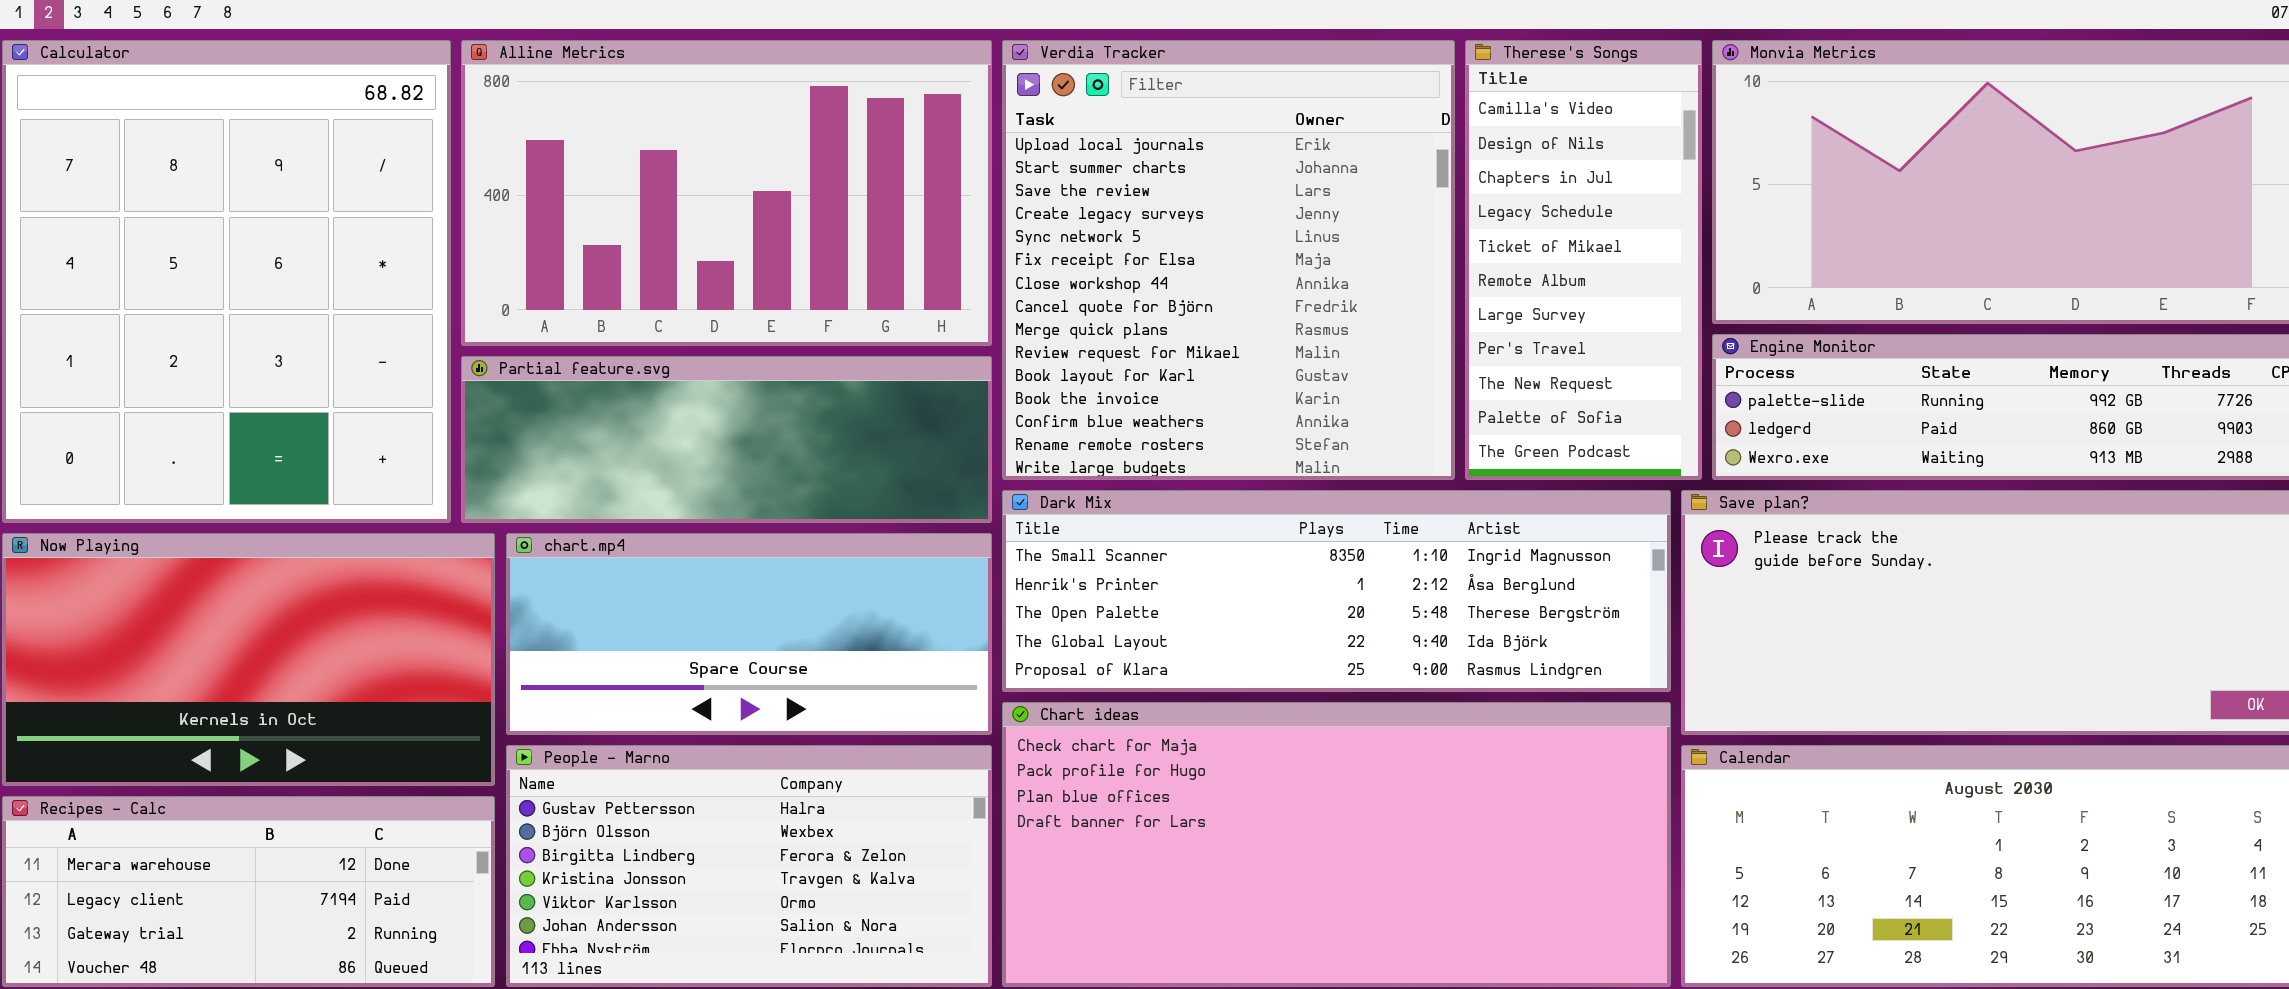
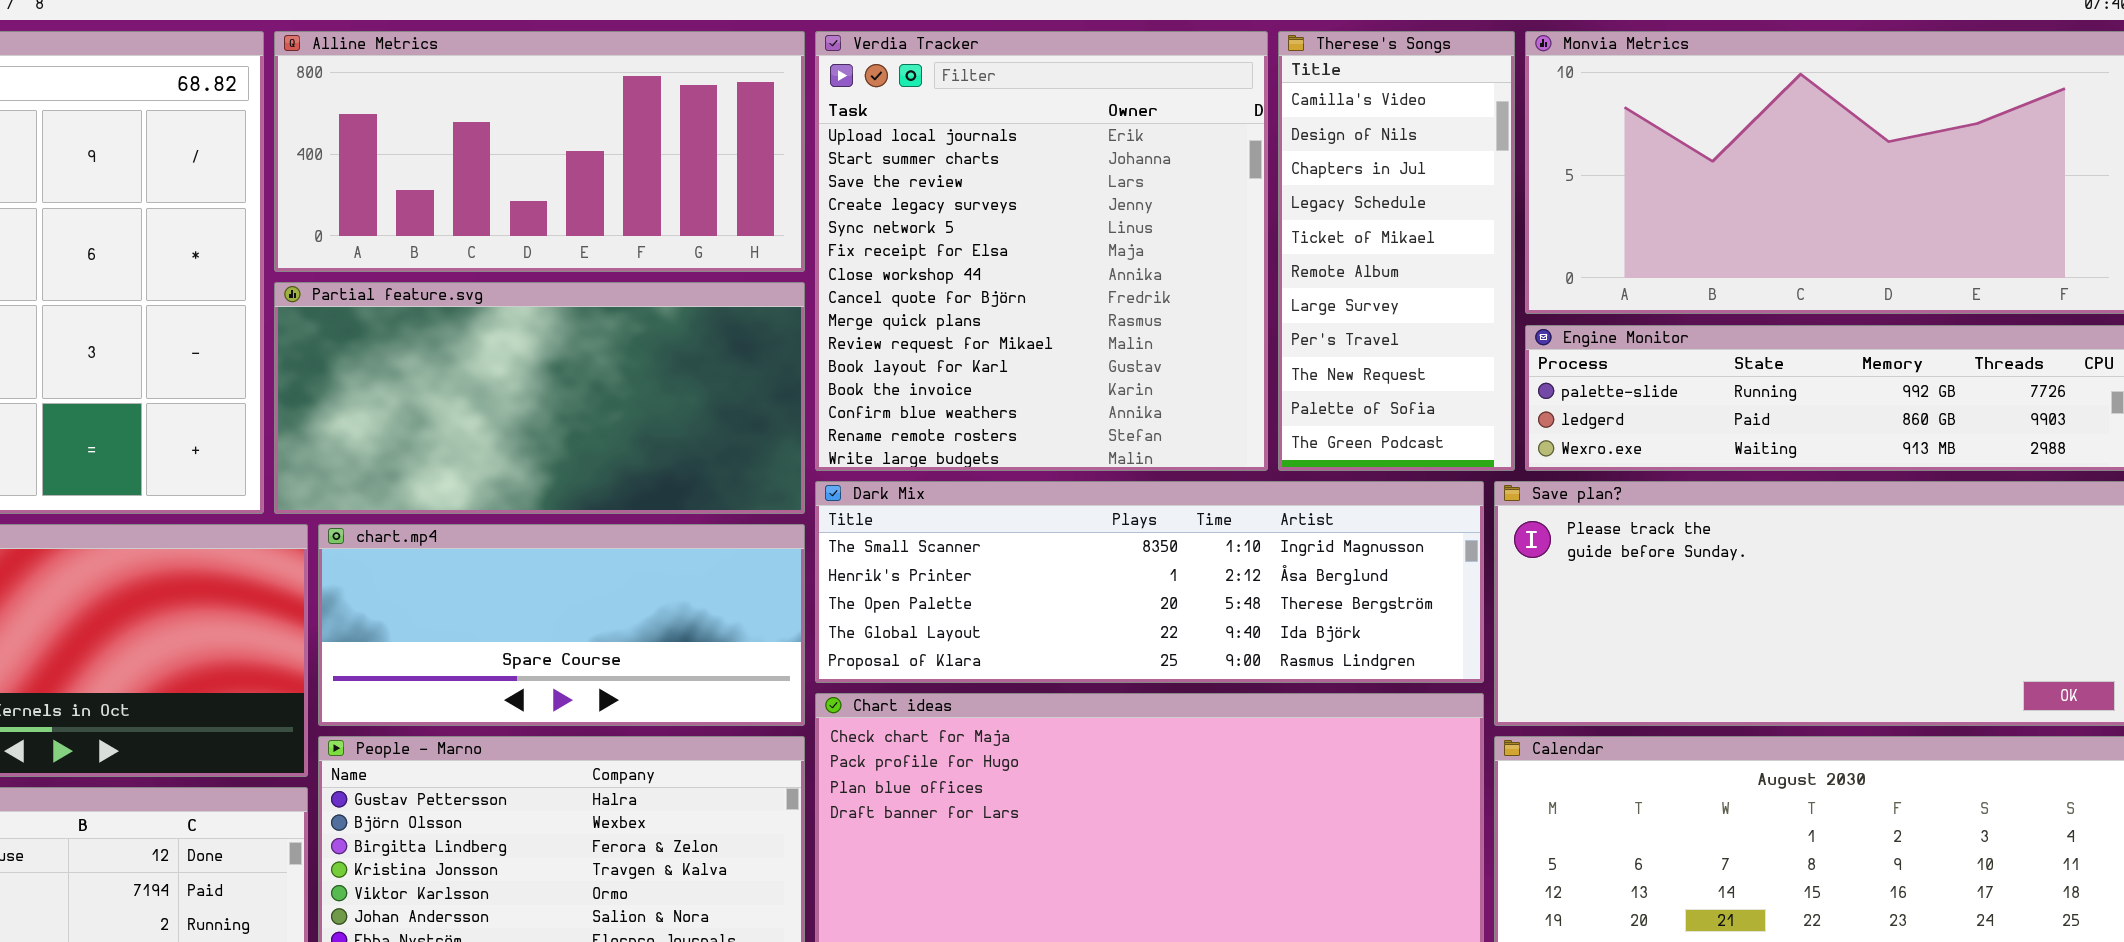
Alline Metrics: [461,40,992,346] -> [274,31,805,272], resized
Partial feature.svg: [461,356,992,523] -> [274,282,805,514], resized

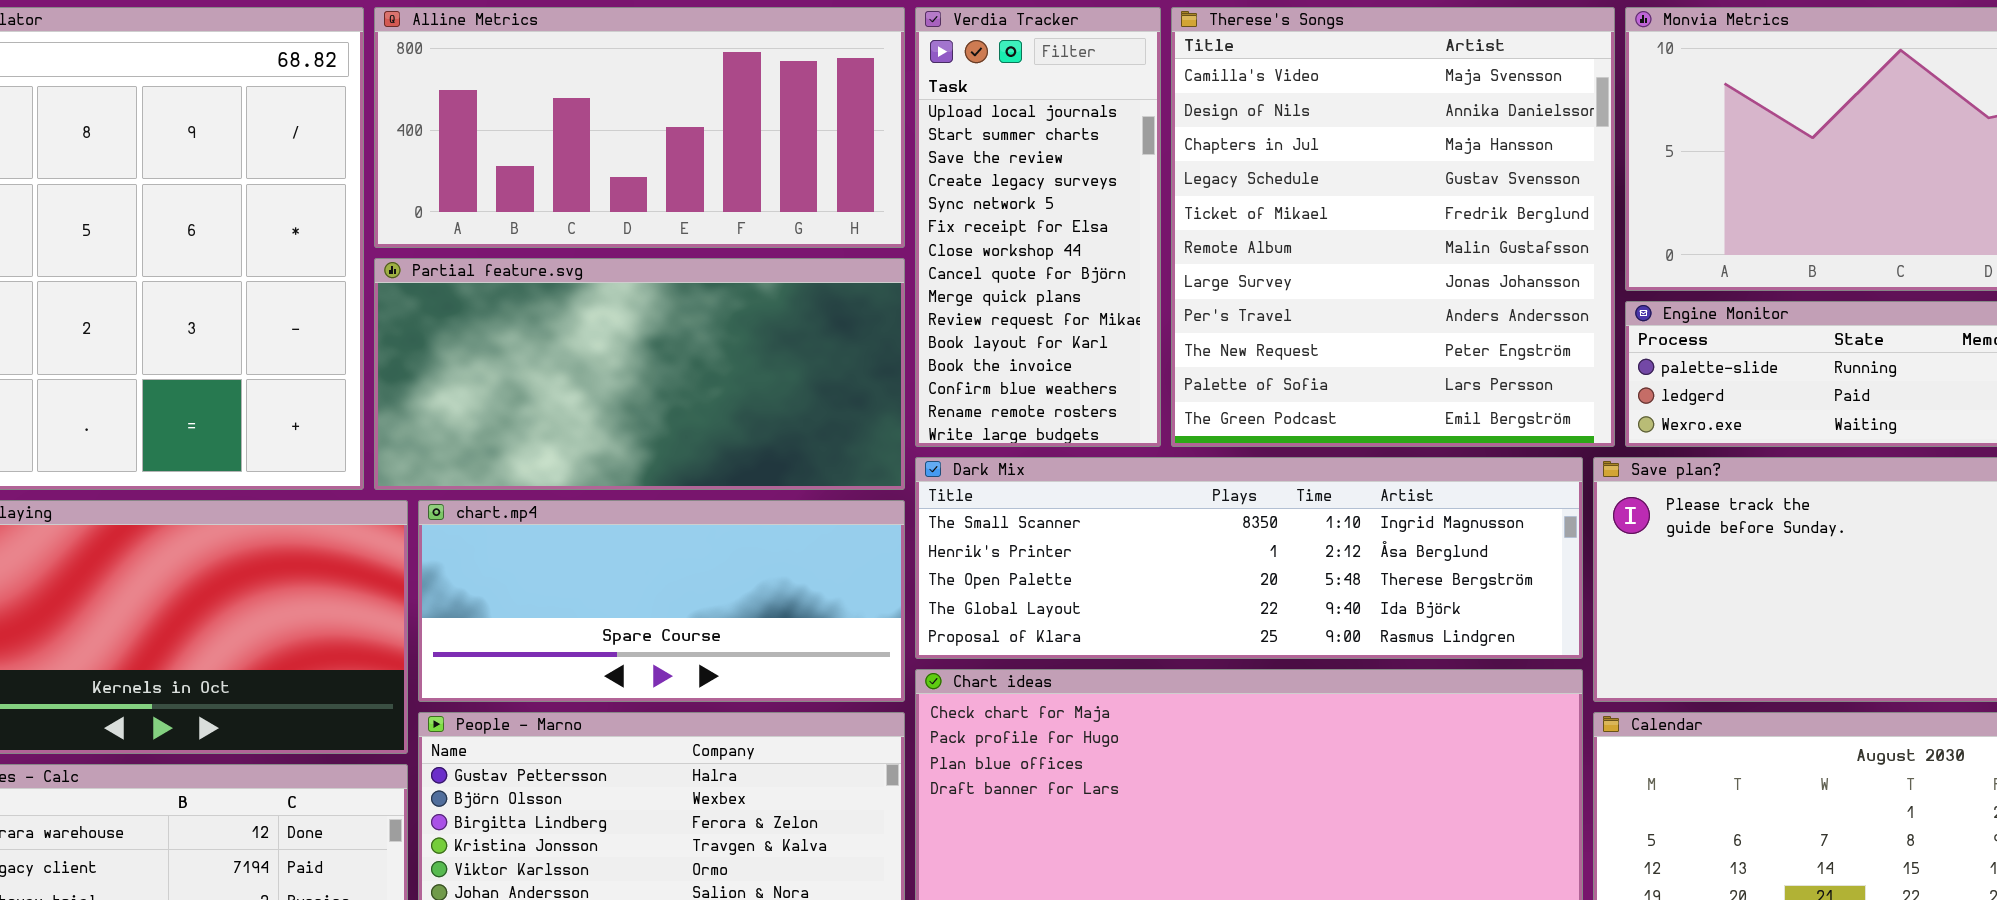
Verdia Tracker: [815,31,1268,471] -> [915,7,1161,447], resized
Therese's Songs: [1278,31,1515,471] -> [1171,7,1615,447], resized

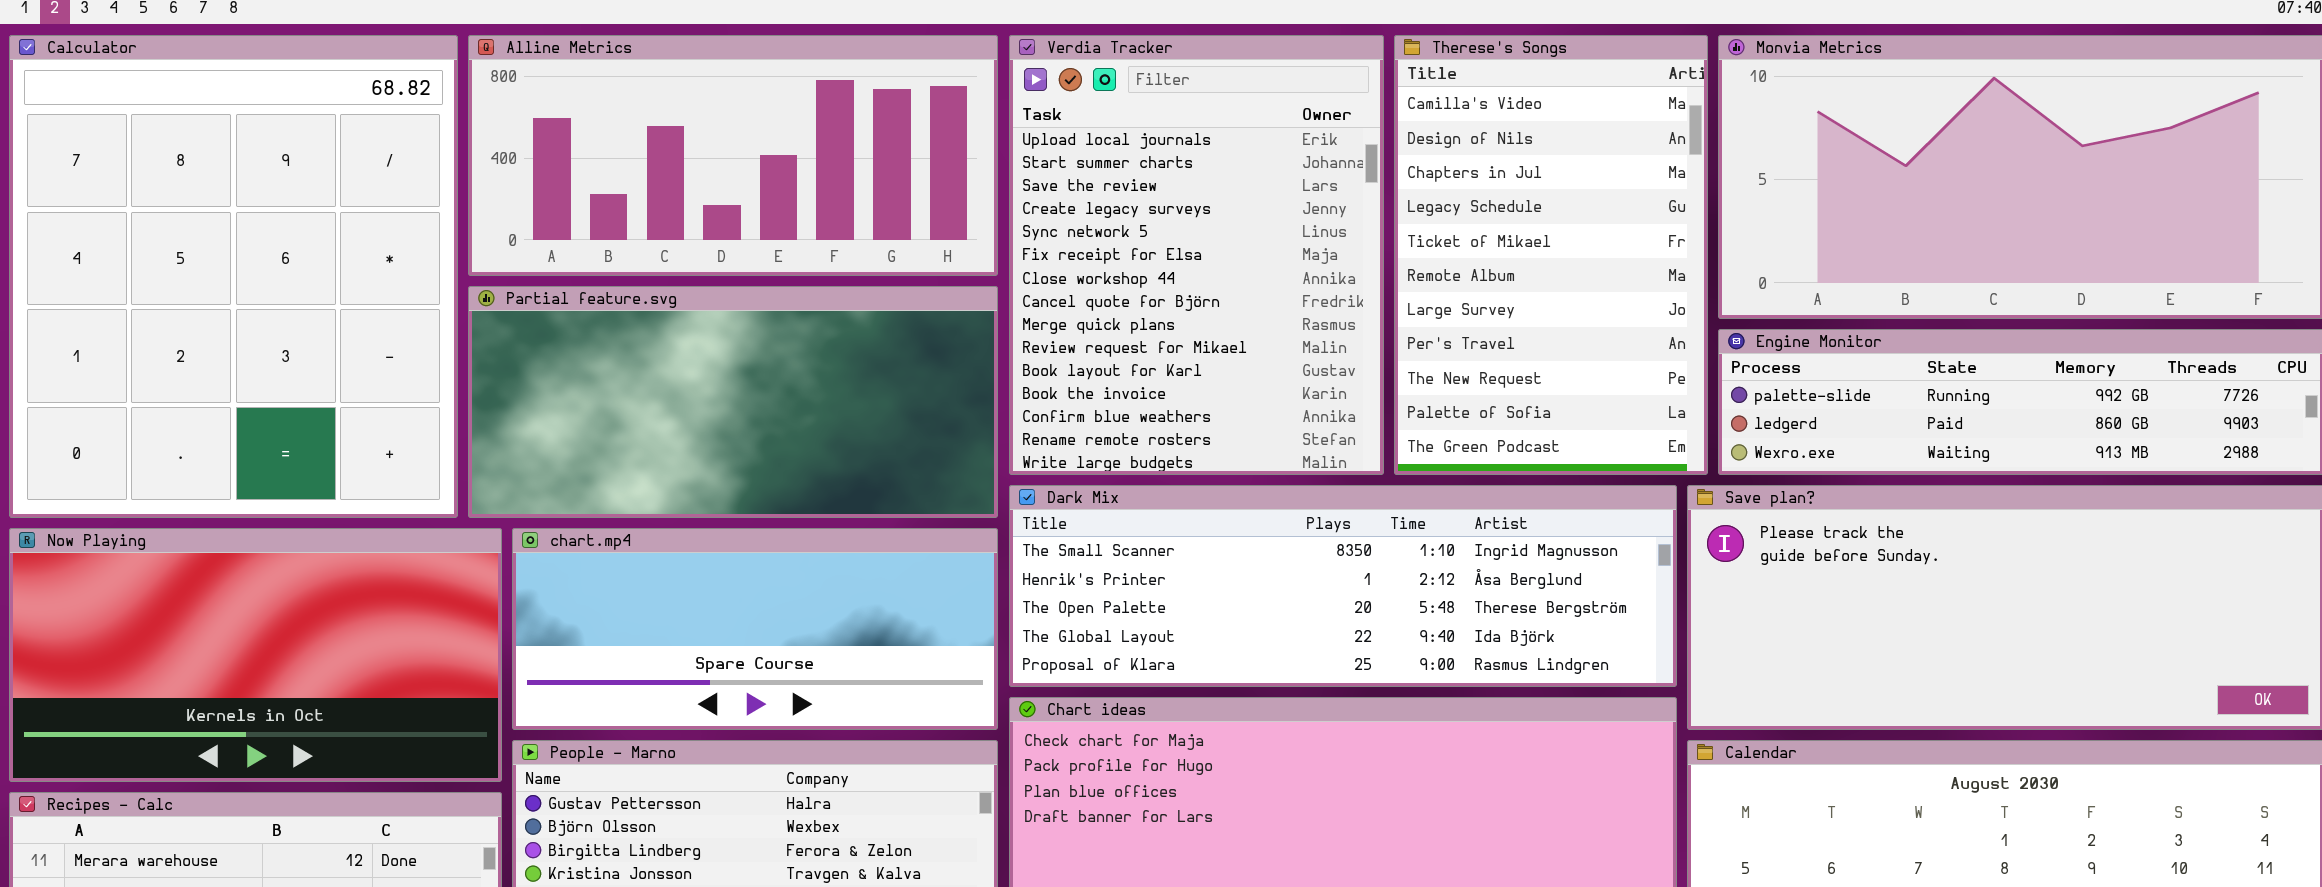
Verdia Tracker: [915,7,1161,447] -> [1009,35,1384,475], resized
Therese's Songs: [1171,7,1615,447] -> [1394,35,1708,475], resized

